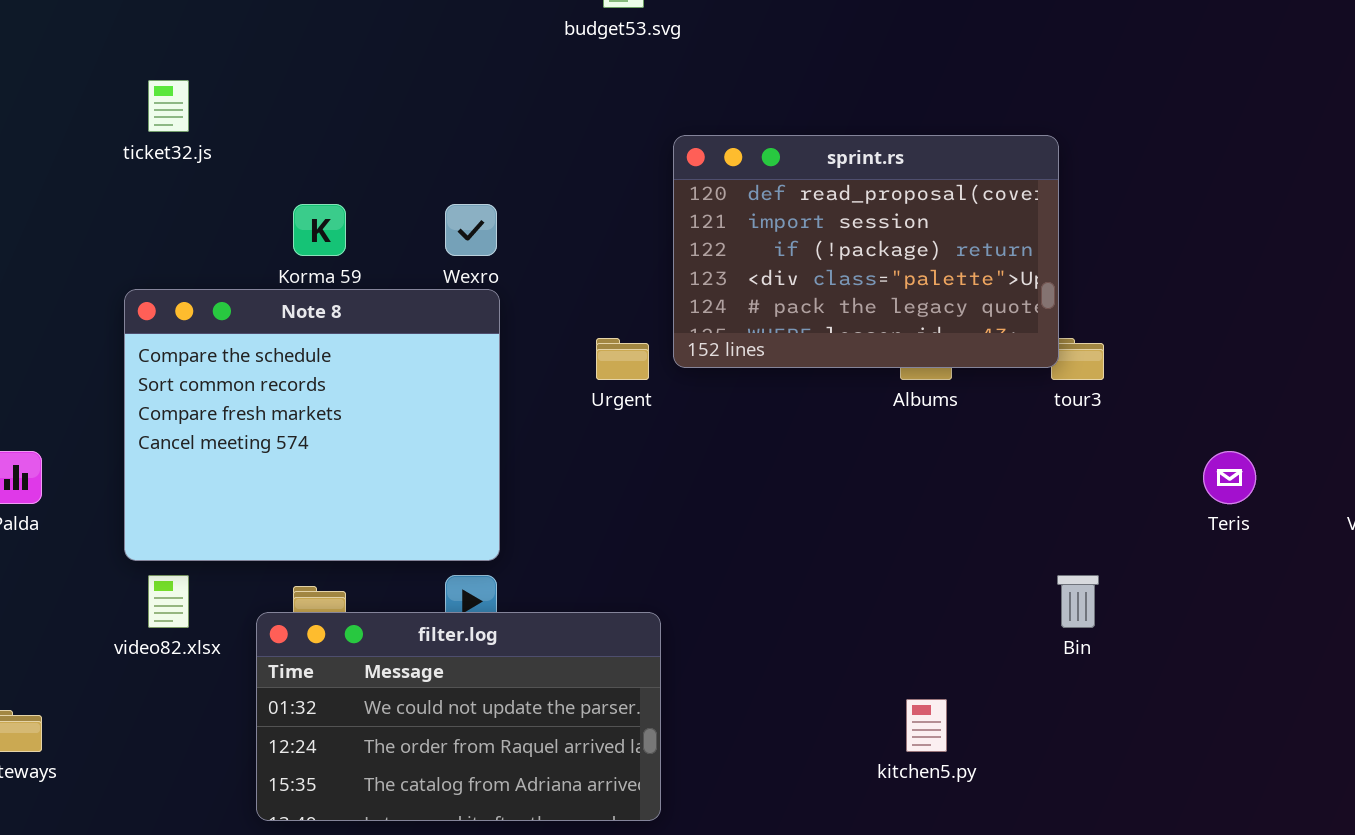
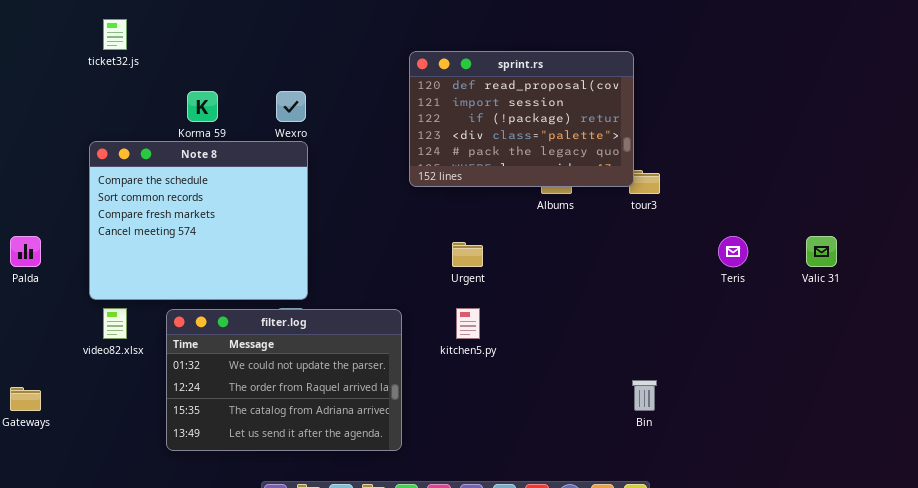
Urgent: [596,338,649,380] -> [452,242,483,267], moved
Bin: [1057,575,1099,628] -> [632,380,657,411], moved
filter.log: [256,612,661,821] -> [166,309,402,451], resized
kitchen5.py: [906,699,947,752] -> [456,308,480,339], moved

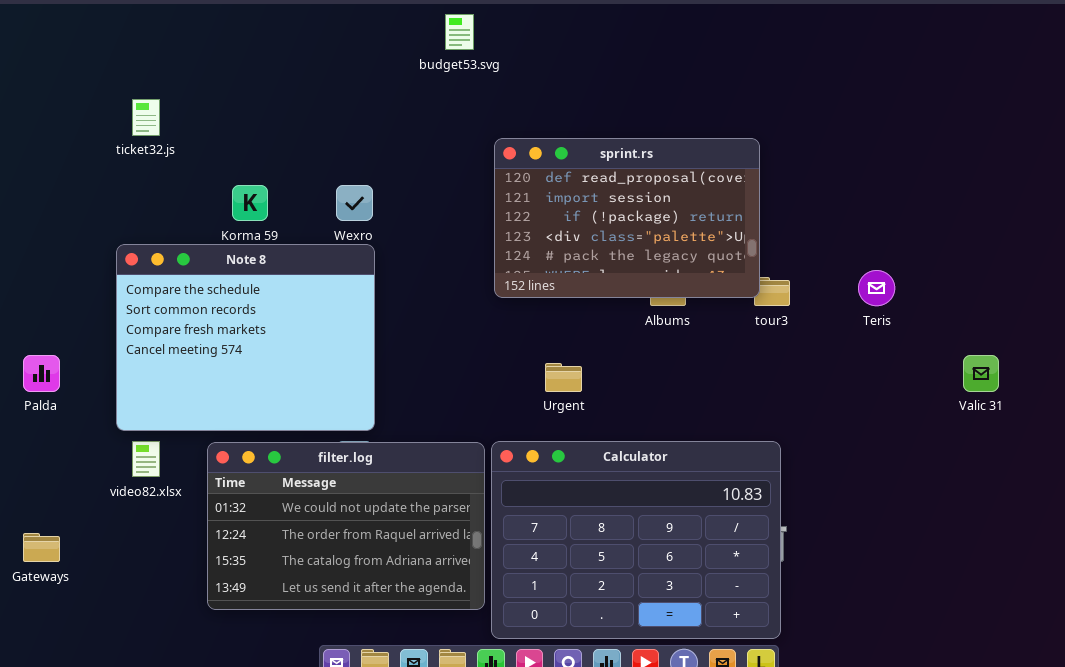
Teris: [718,236,748,267] -> [858,270,895,306], moved
Calculator: none -> [491,441,781,639], opened

